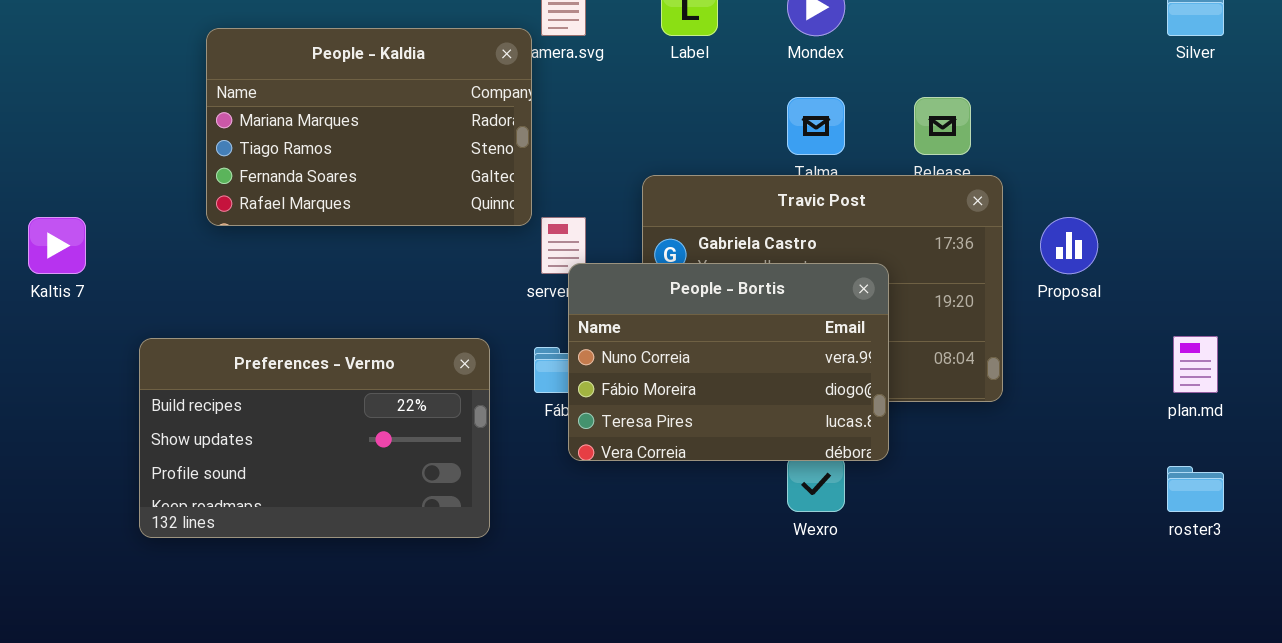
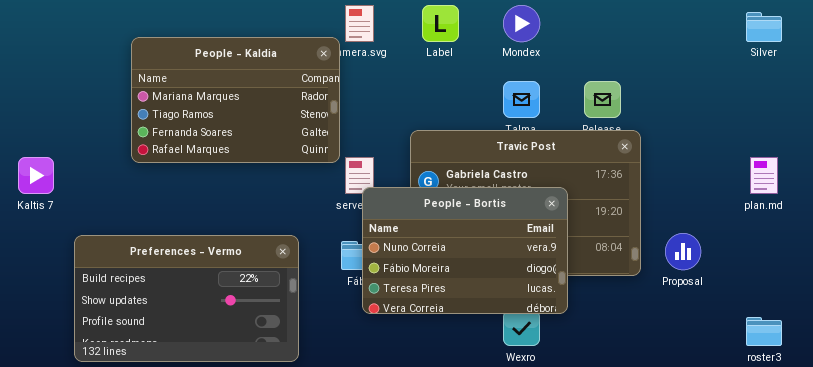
Proposal: [1040,217,1098,274] -> [665,233,701,270], moved
plan.md: [1173,336,1218,393] -> [750,157,778,194], moved
Preferences - Vermo: [139,338,490,538] -> [74,235,299,362], moved

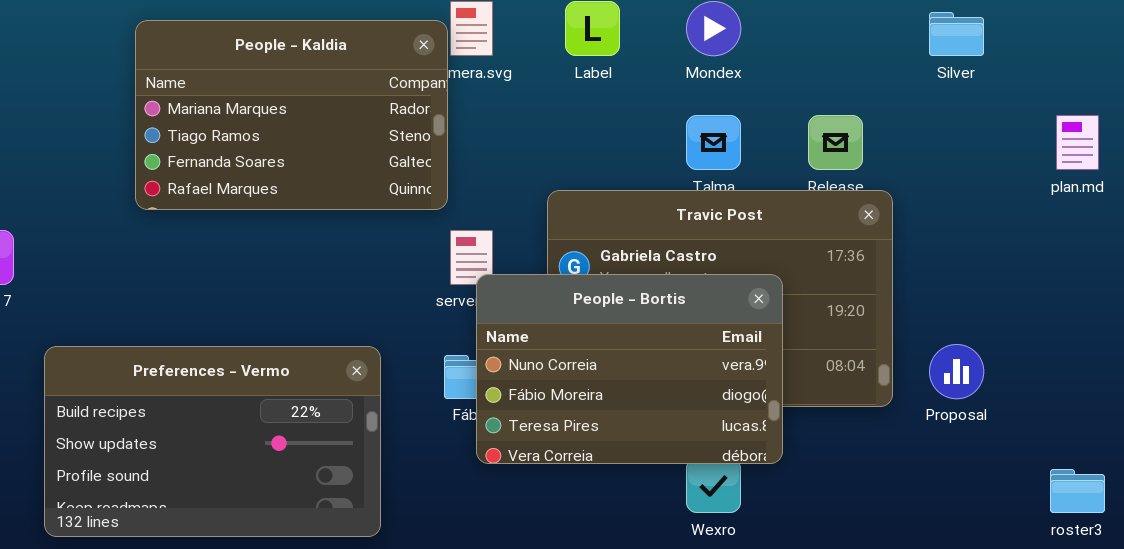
Silver: [746,12,782,42] -> [929,12,984,56], moved
People - Kaldia: [131,37,340,163] -> [135,20,448,210], moved
plan.md: [750,157,778,194] -> [1056,115,1099,170], moved

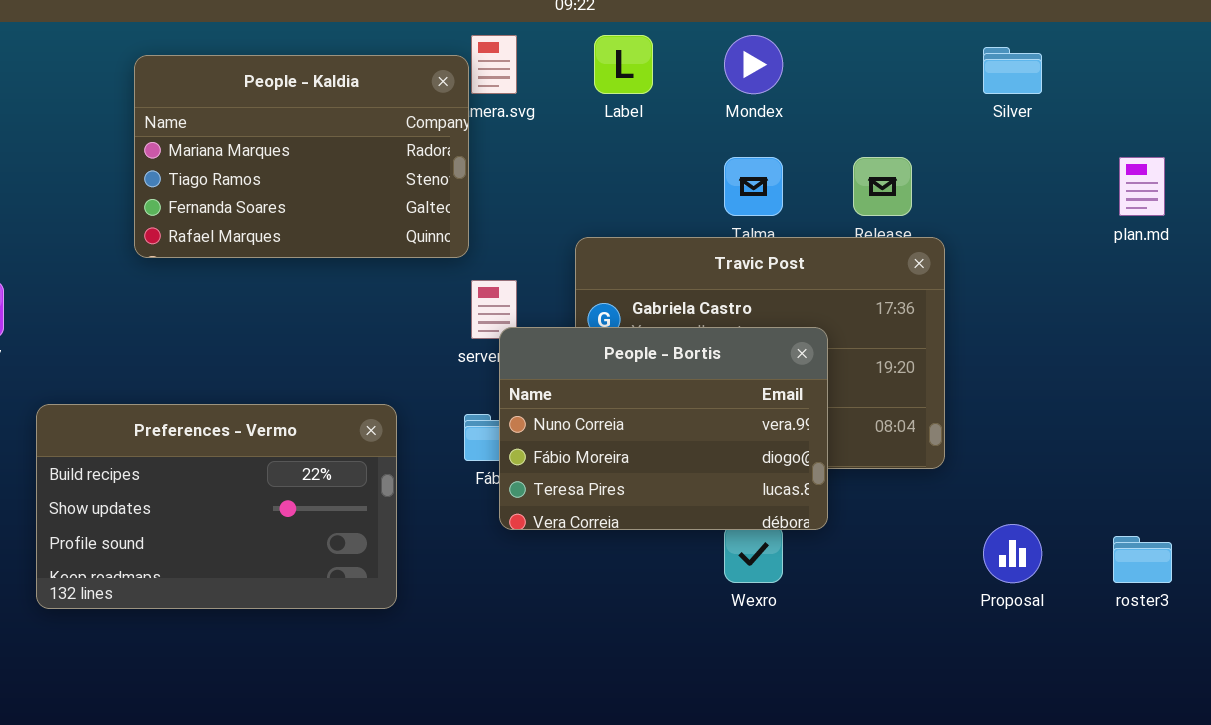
Proposal: [929,344,984,399] -> [983,524,1042,583], moved

